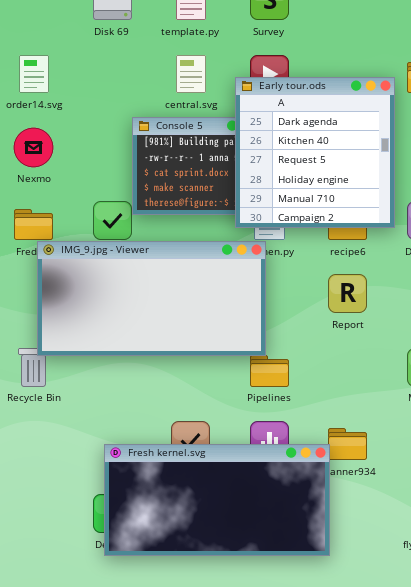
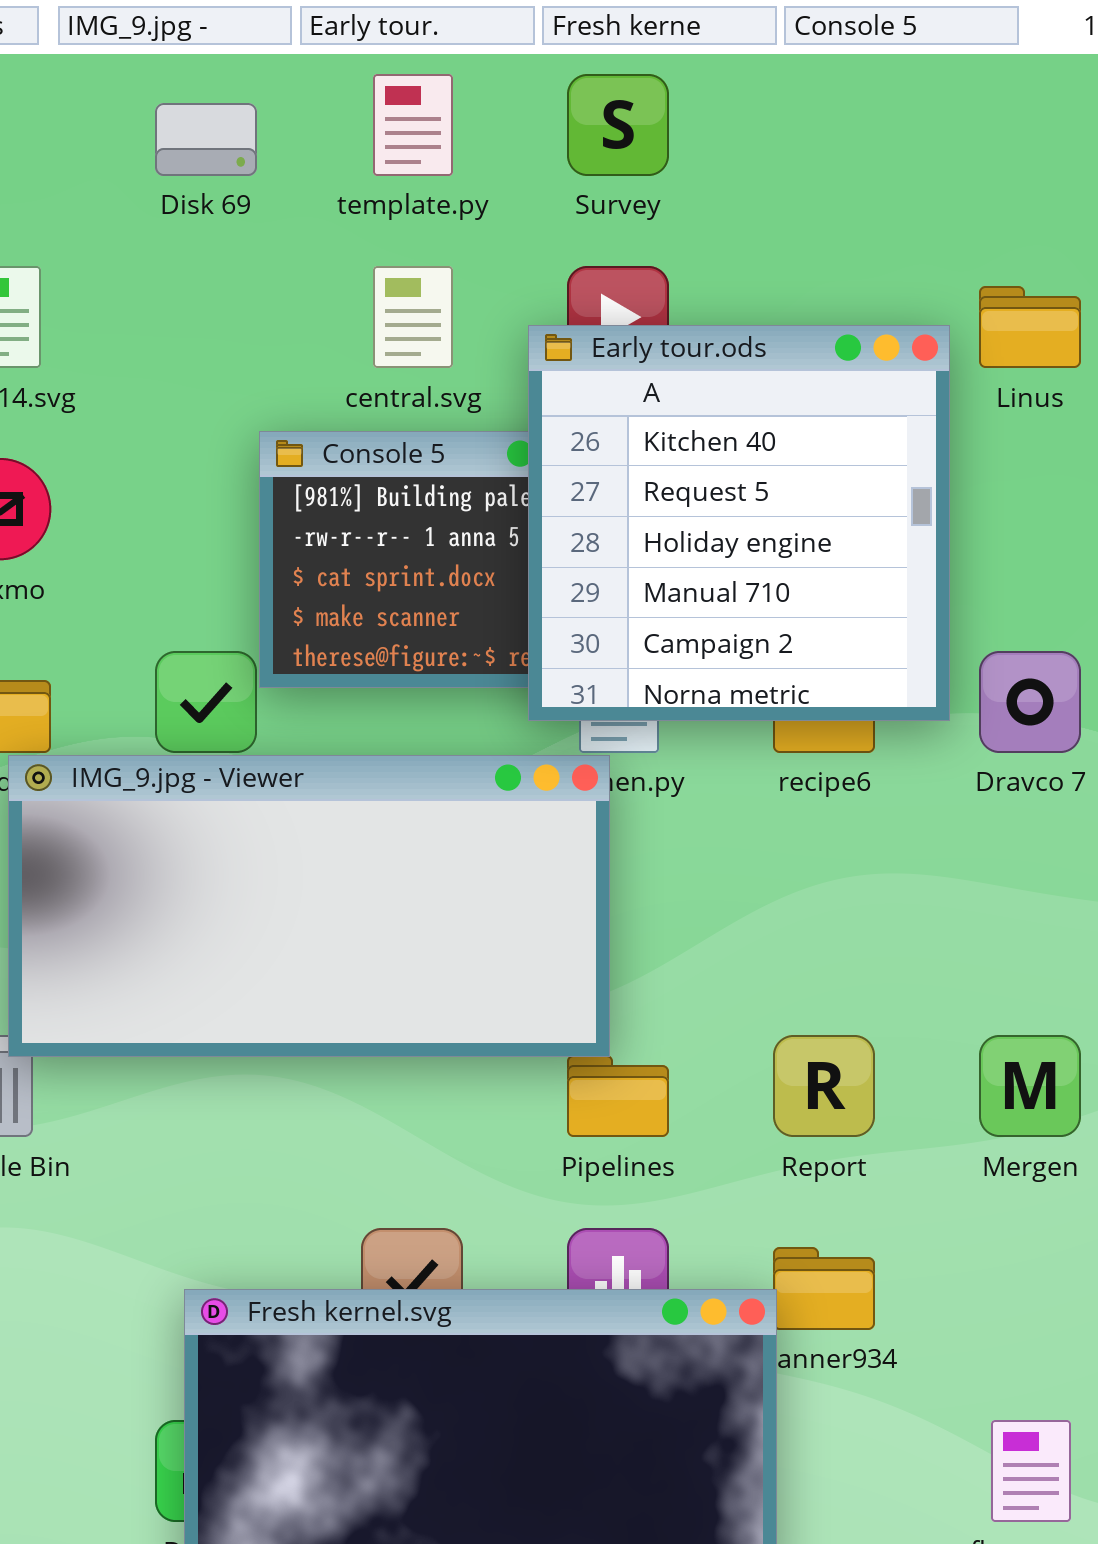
Early tour.ods: [235,77,395,228] -> [528,325,950,721], scrolled down 1 row
Report: [328,274,367,313] -> [773,1035,875,1137], moved

